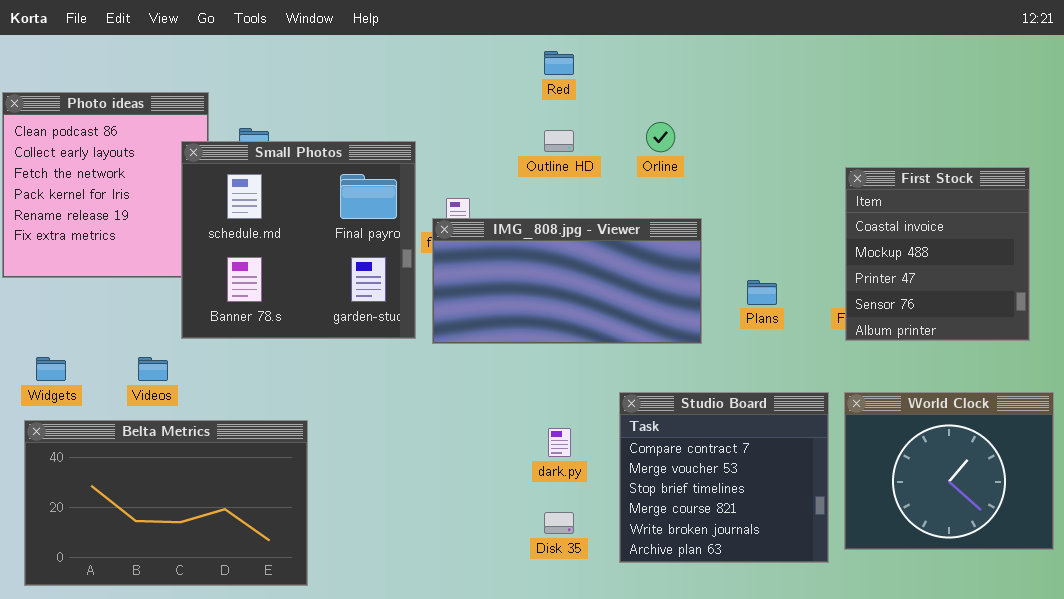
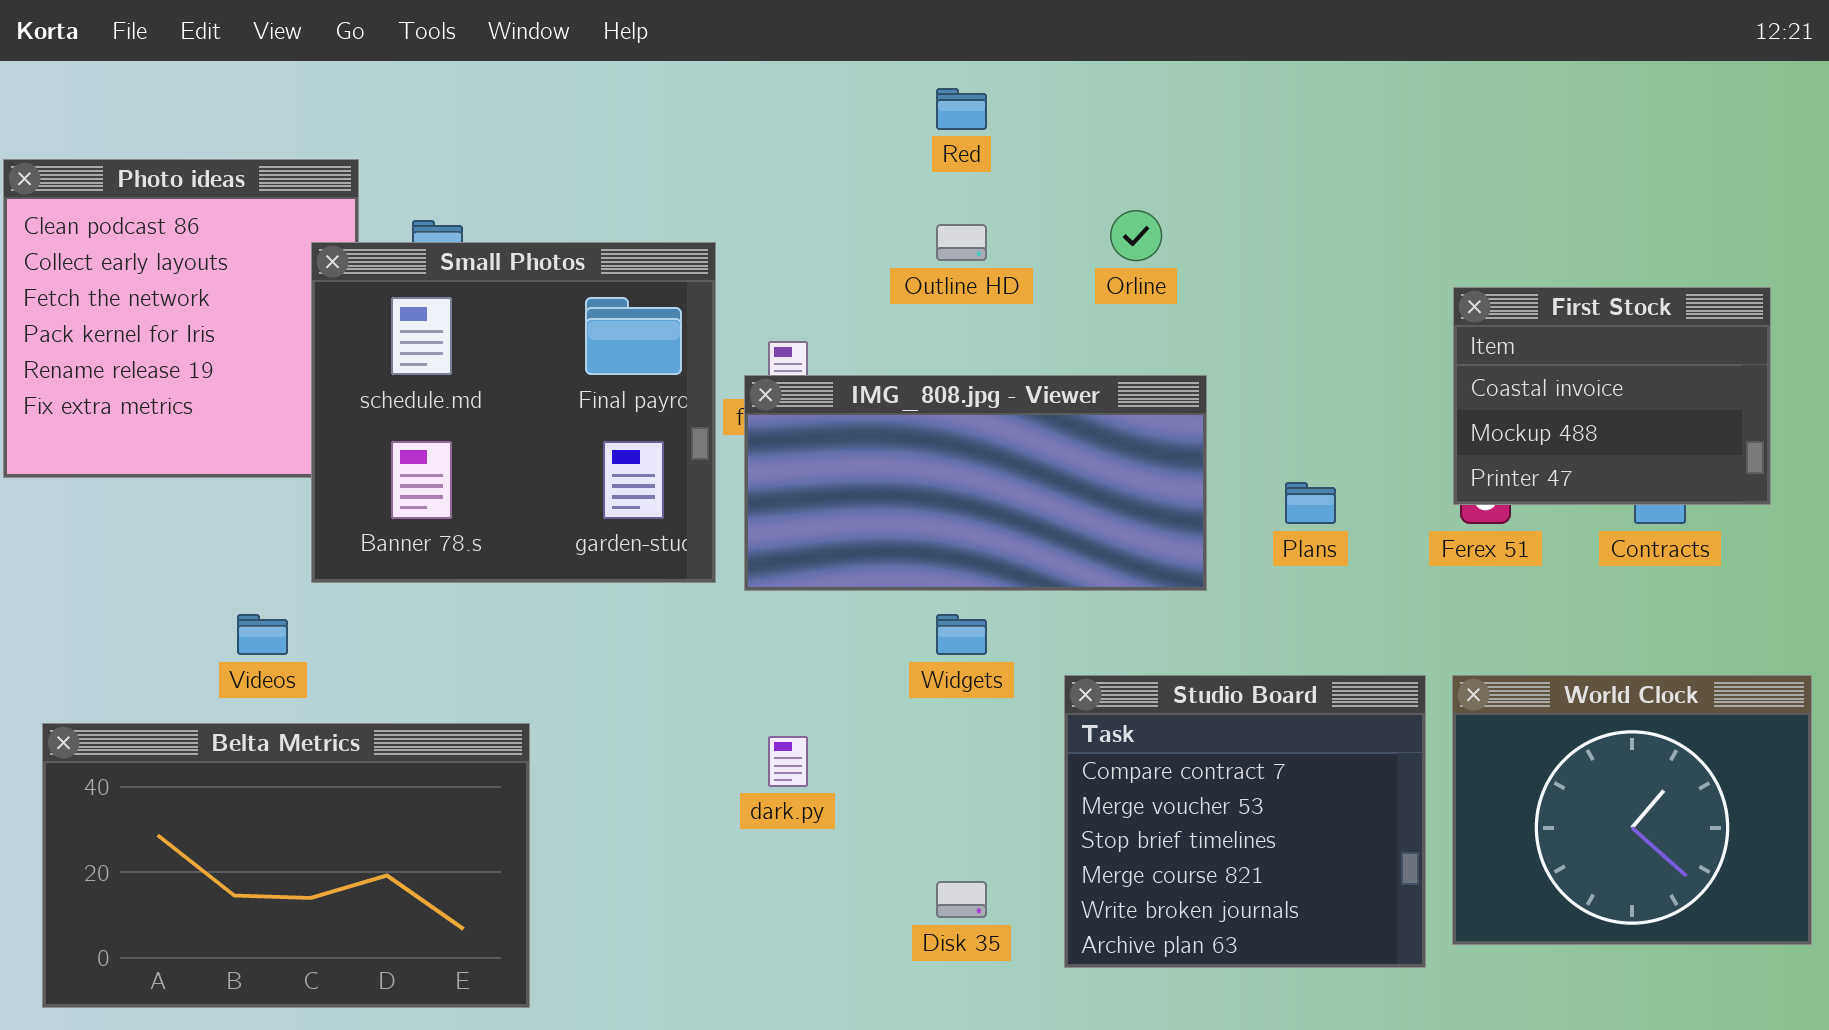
First Stock: [845,167,1030,341] -> [1453,287,1771,505], resized
Widgets: [36,357,66,381] -> [936,614,987,655], moved
dark.py: [548,428,571,457] -> [768,736,808,787], moved

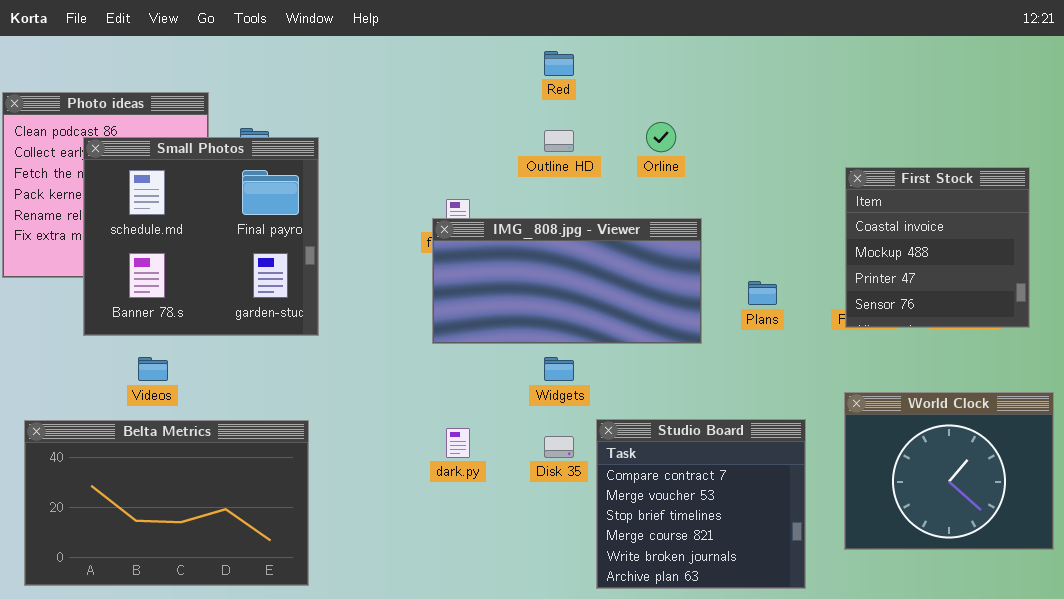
Small Photos: [311,242,716,583] -> [83,137,319,336], moved
First Stock: [1453,287,1771,505] -> [845,167,1030,328], resized
Studio Board: [1064,675,1426,968] -> [596,419,806,589], moved
Disk 35: [936,881,987,918] -> [544,436,574,458], moved

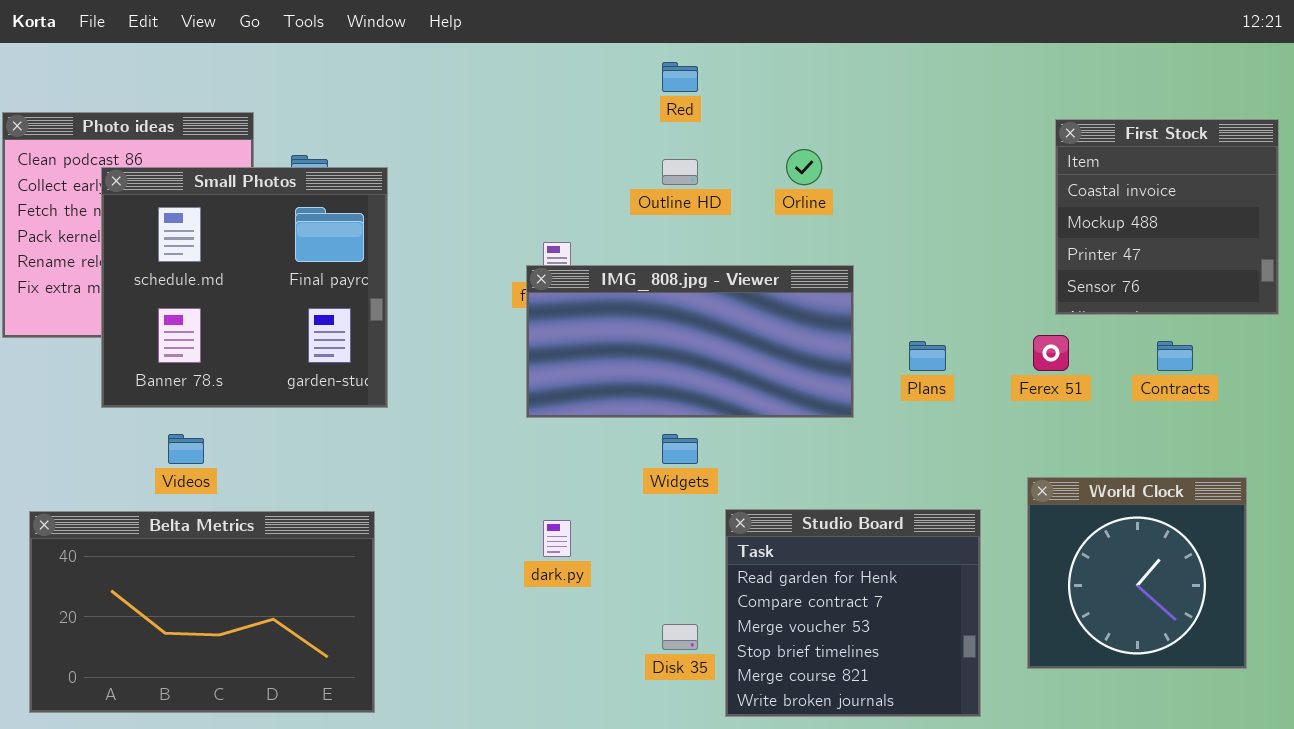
First Stock: [845,167,1030,328] -> [1055,119,1279,315], moved
World Clock: [844,392,1054,550] -> [1027,477,1247,669], resized
Studio Board: [596,419,806,589] -> [725,509,981,717], scrolled up 1 row
Disk 35: [544,436,574,458] -> [662,624,698,650], moved

